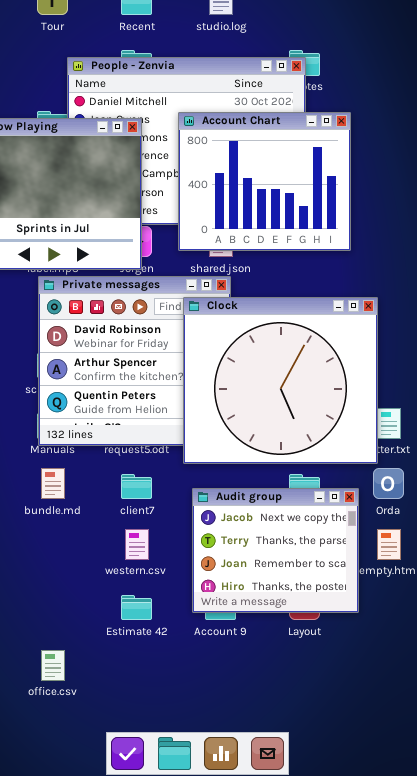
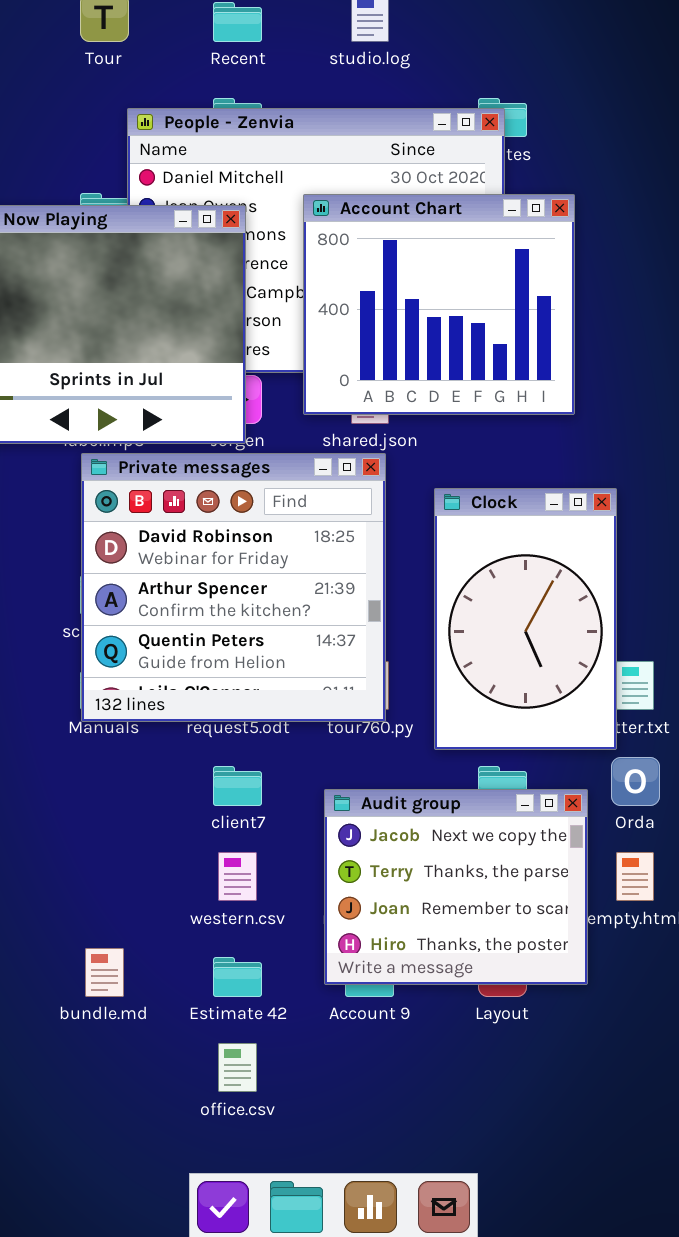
Clock: [183,297,378,464] -> [434,488,617,750], resized
bundle.md: [41,468,65,499] -> [85,948,124,997], moved
office.csv: [41,650,65,681] -> [218,1043,257,1092], moved

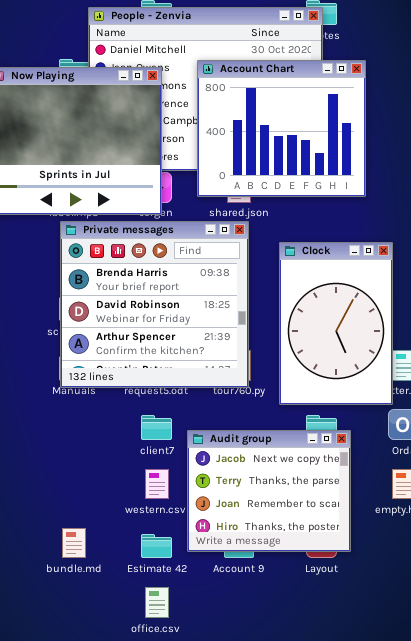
Private messages: [81,453,386,722] -> [60,221,249,388], scrolled up 1 row
Audit group: [324,789,588,985] -> [187,430,351,552], moved

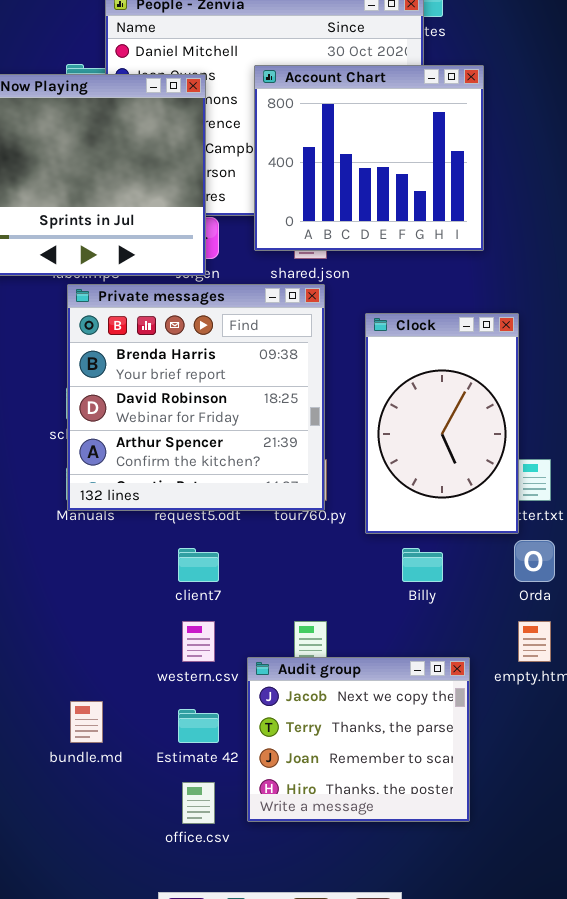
Audit group: [187,430,351,552] -> [247,657,470,822], moved

